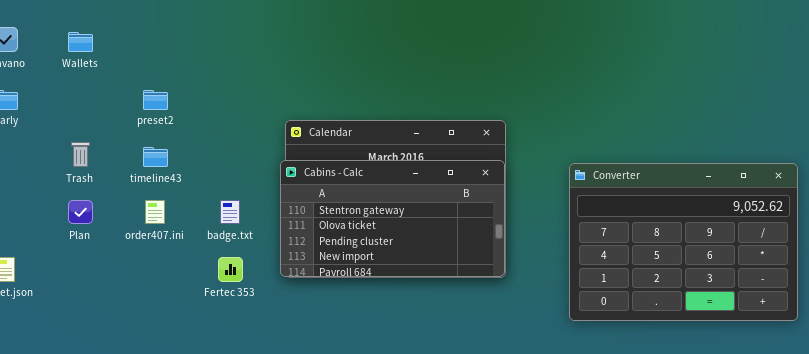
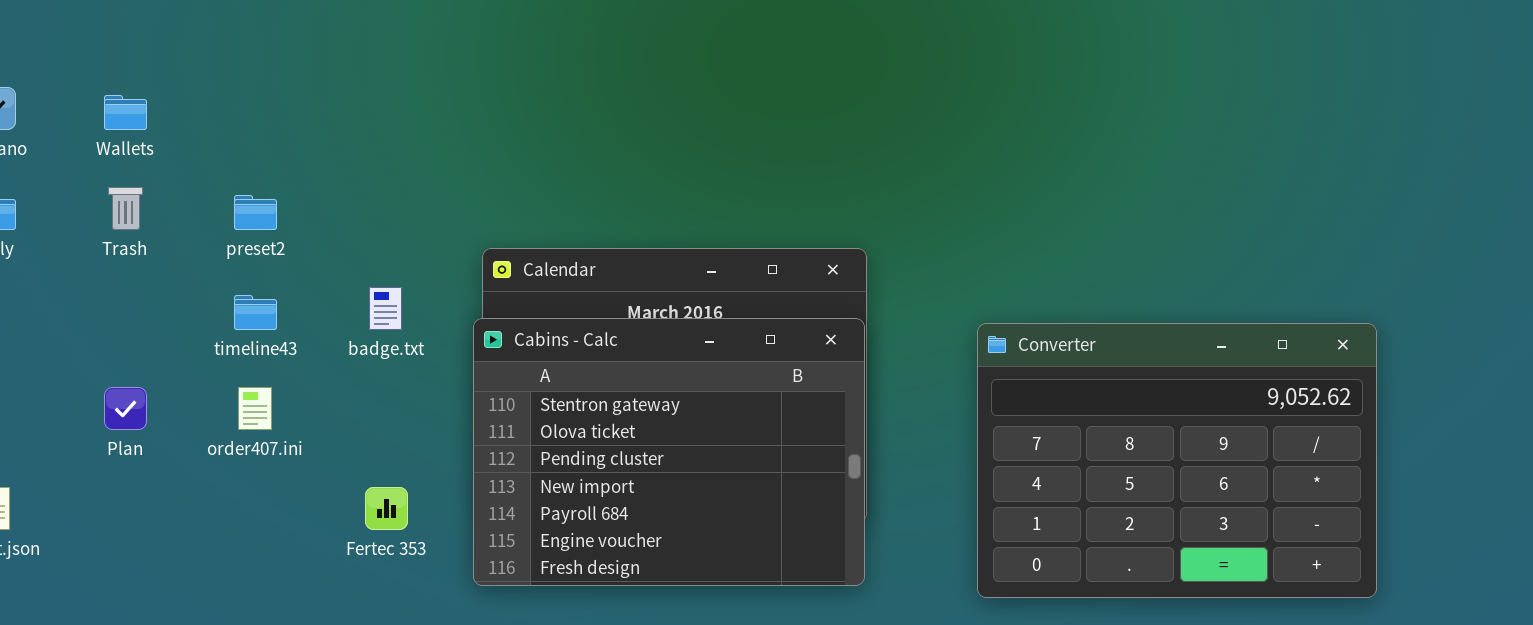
Trash: [71,142,90,167] -> [108,187,143,230], moved
Cabins - Calc: [280,160,505,277] -> [473,318,865,586], resized
badge.txt: [220,200,240,224] -> [369,287,402,330], moved

